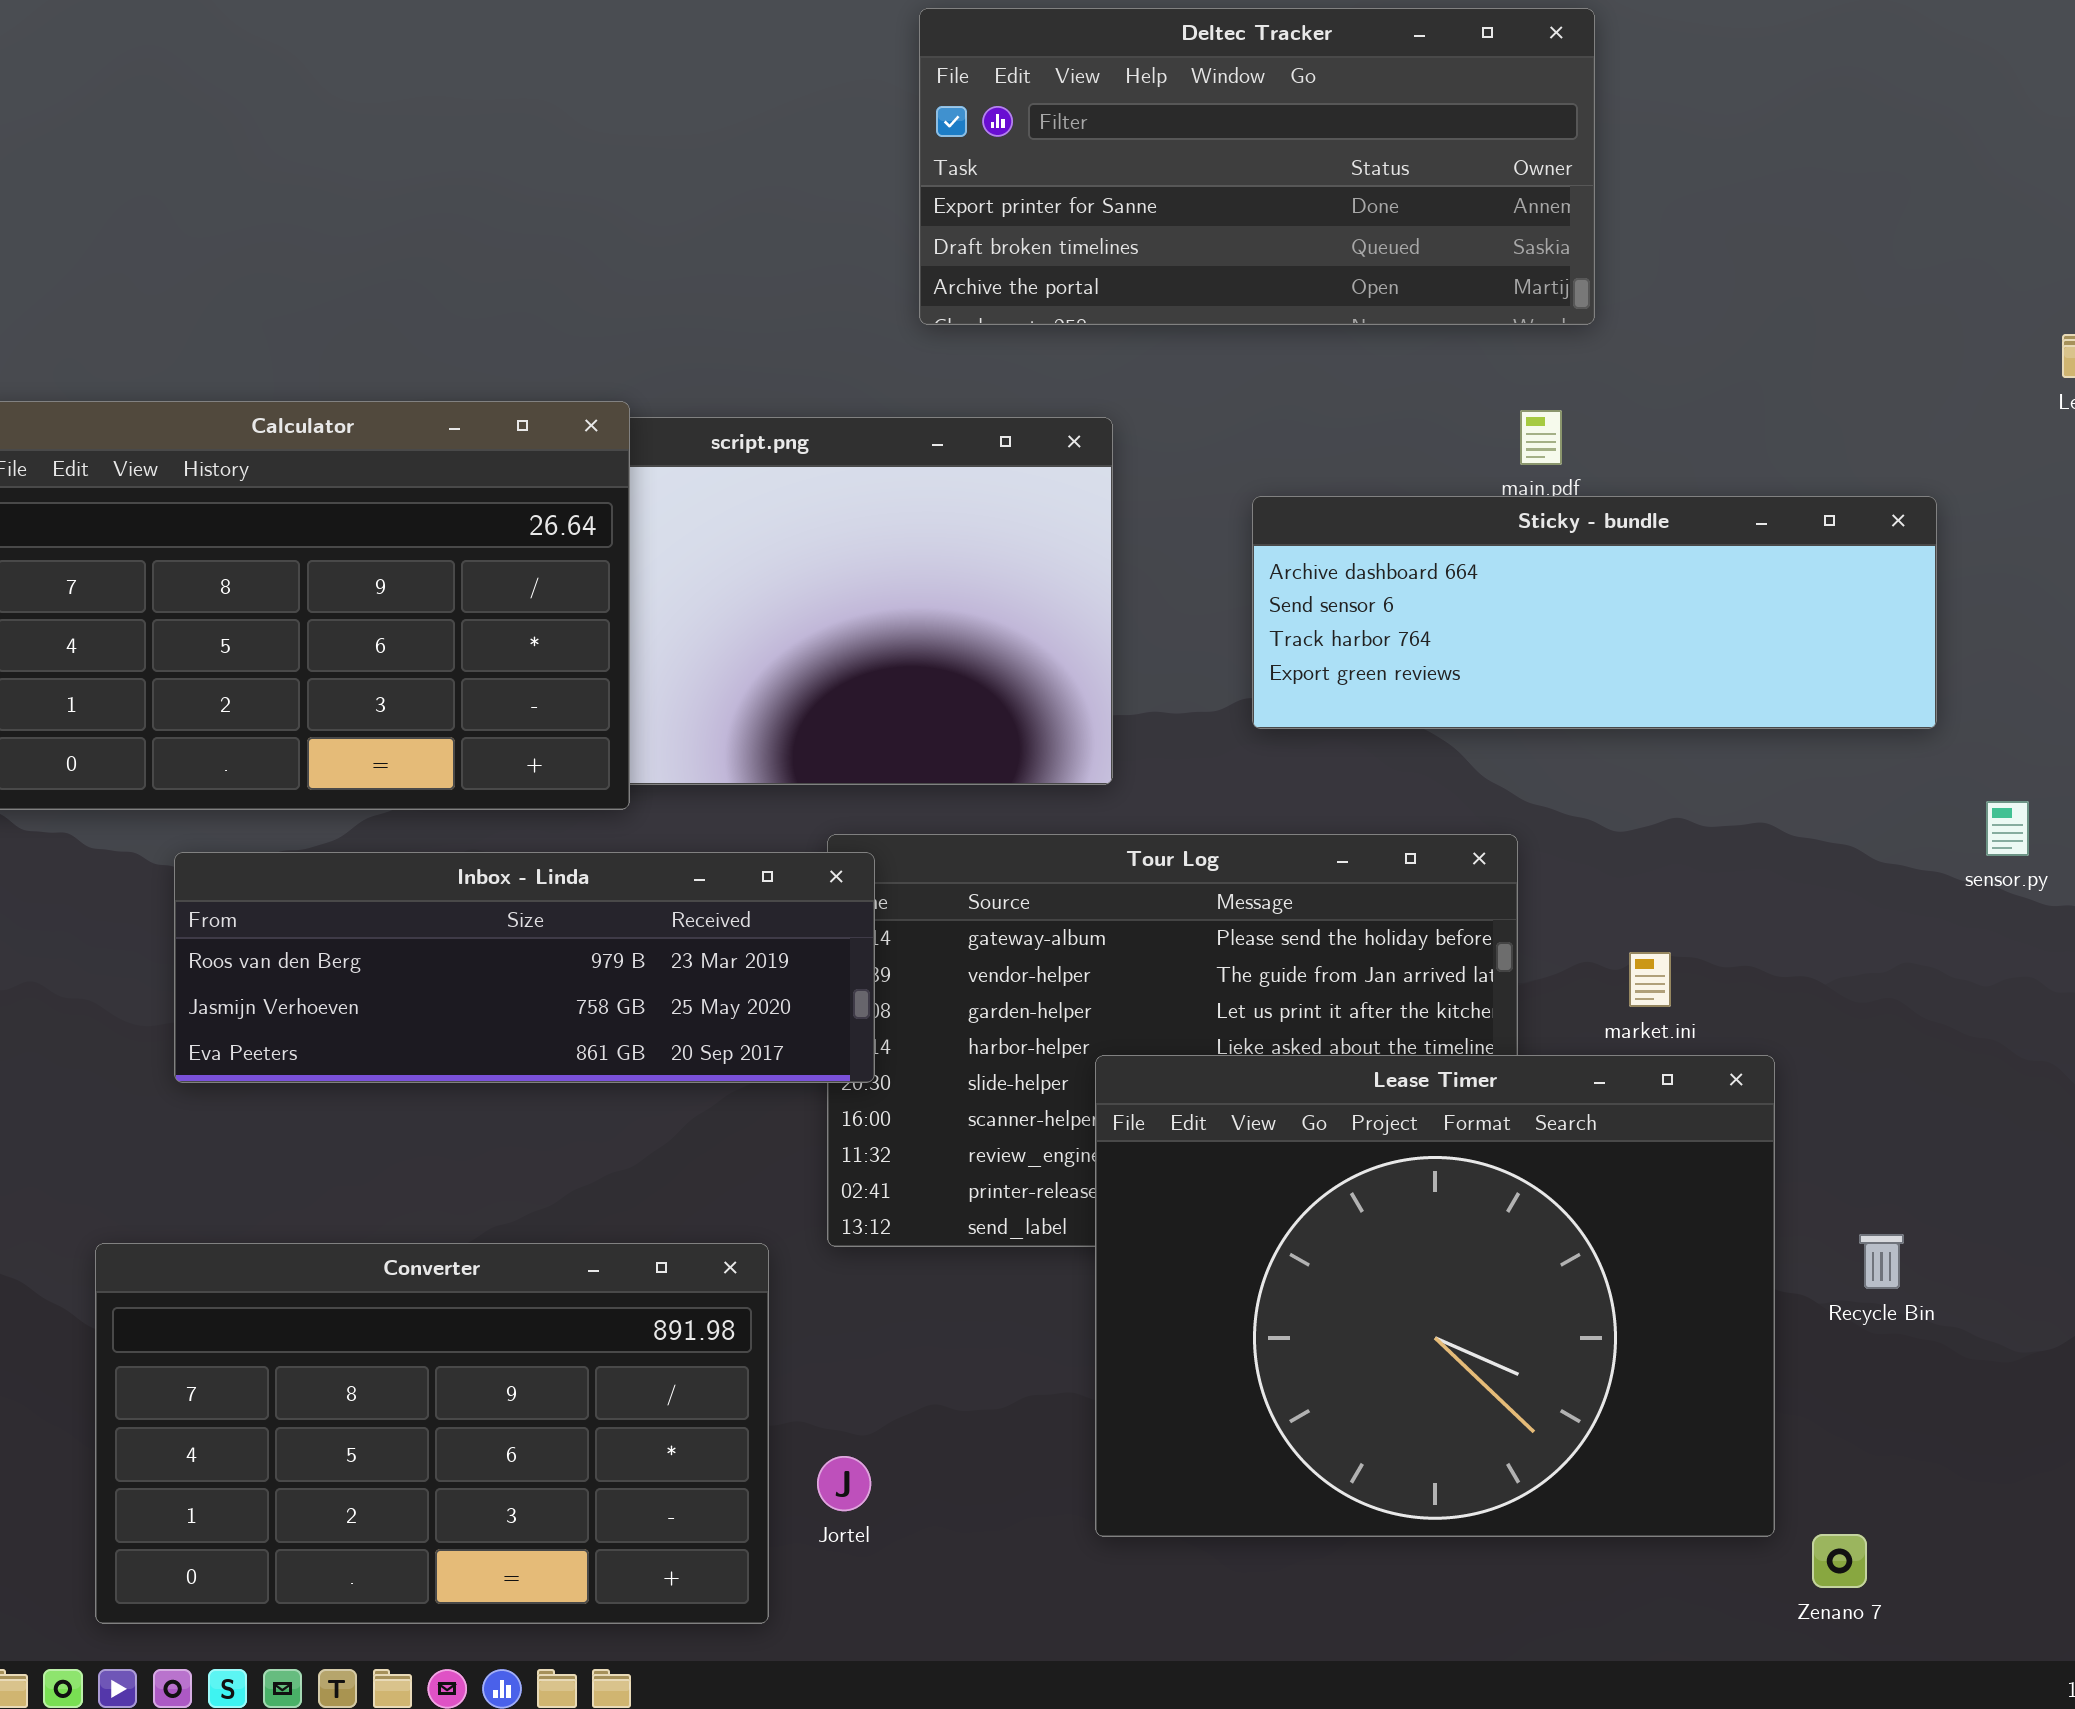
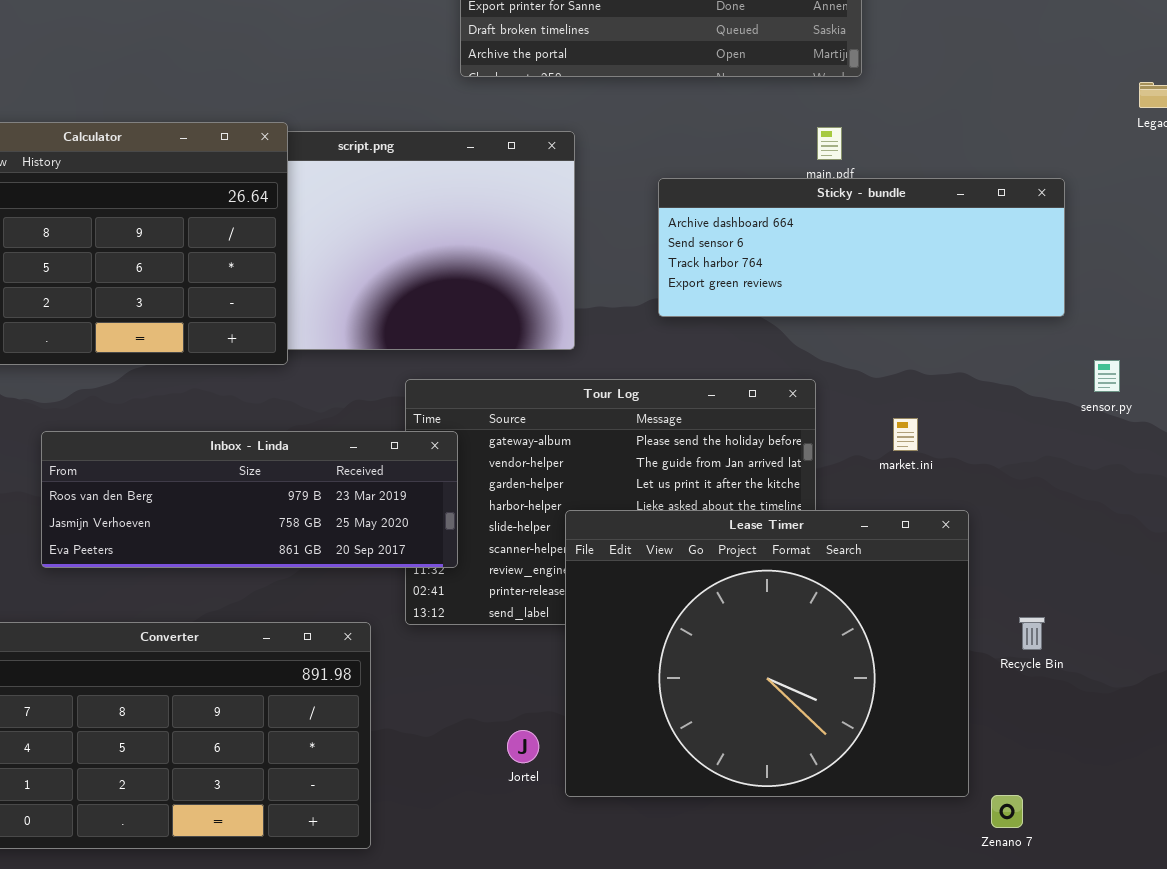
Inbox - Linda: [174,852,875,1083] -> [41,431,458,568], moved
market.ini: [1629,952,1671,1007] -> [893,418,918,451], moved
Jortel: [817,1456,871,1511] -> [507,730,539,763], moved

